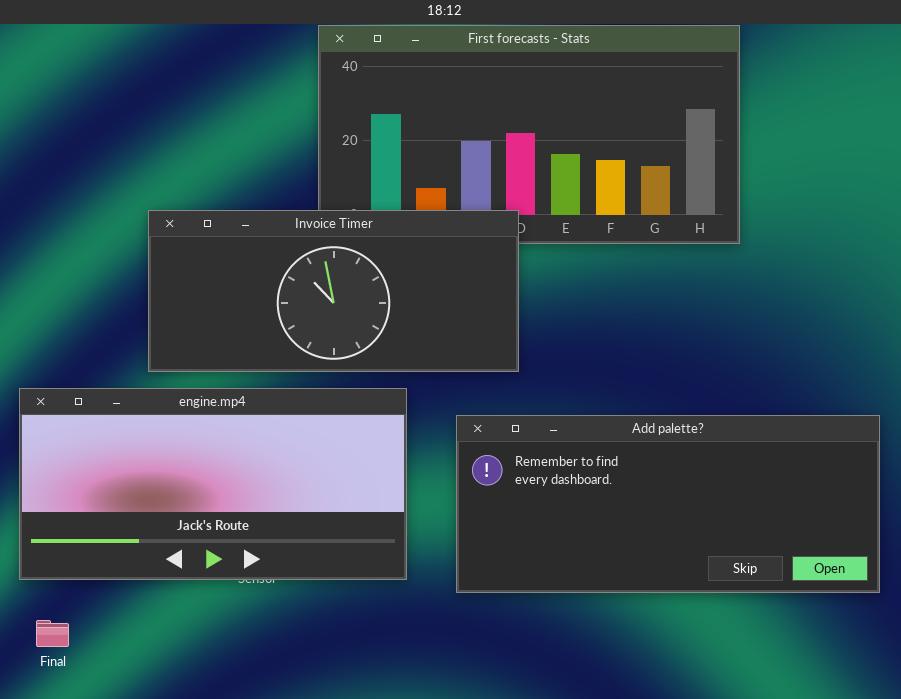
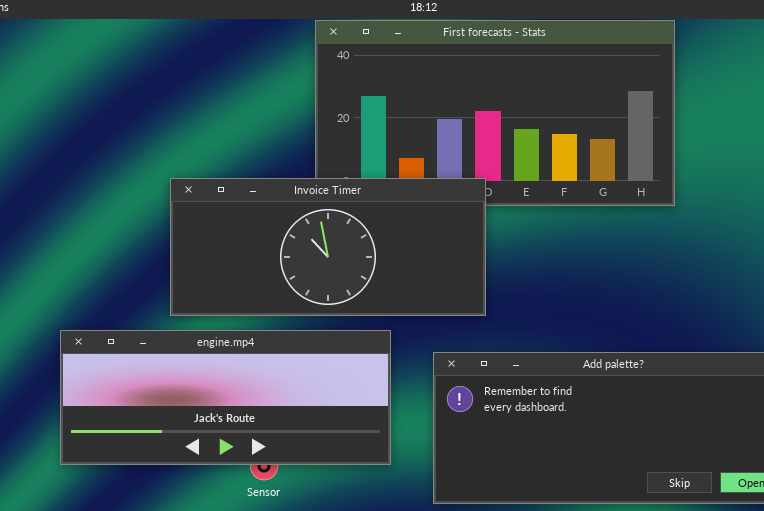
engine.mp4: [19,388,407,580] -> [60,330,391,465], resized

